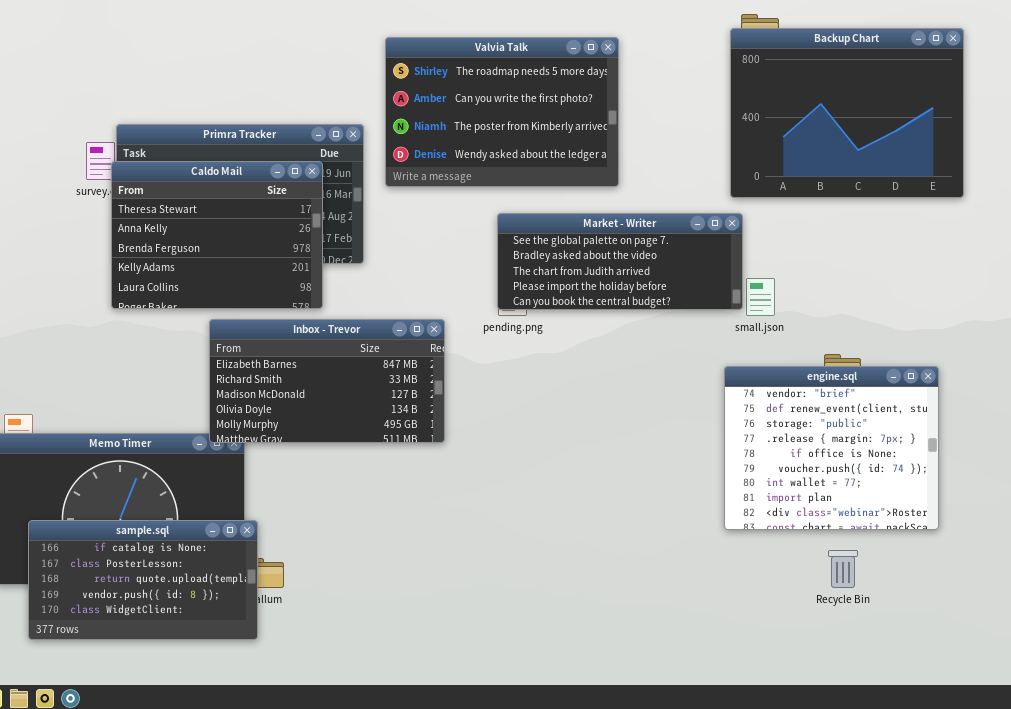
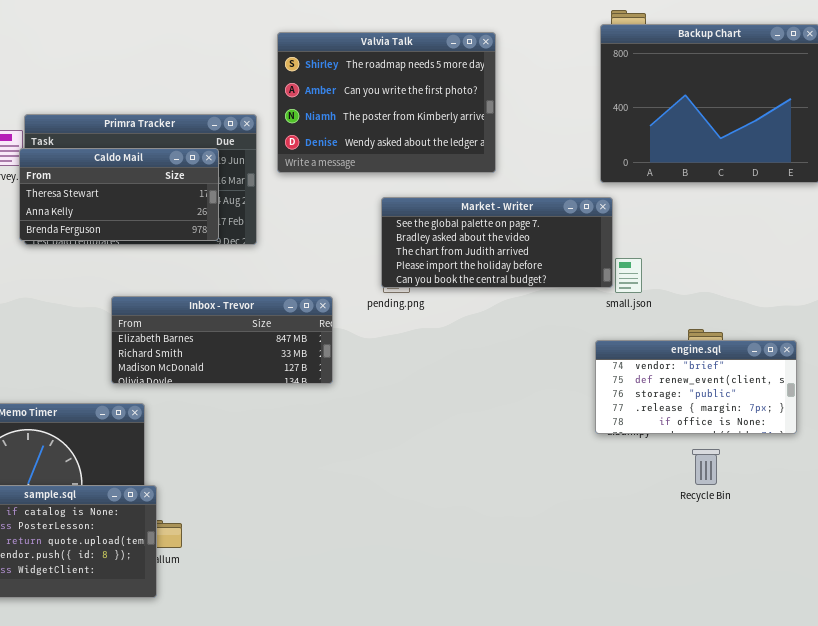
Caldo Mail: [111,161,323,309] -> [19,148,219,241], resized
Inbox - Trevor: [209,319,445,443] -> [111,296,333,384], resized
engine.sql: [724,366,939,530] -> [595,340,797,434], resized
Recycle Bin: [828,550,858,588] -> [692,449,720,485], moved

